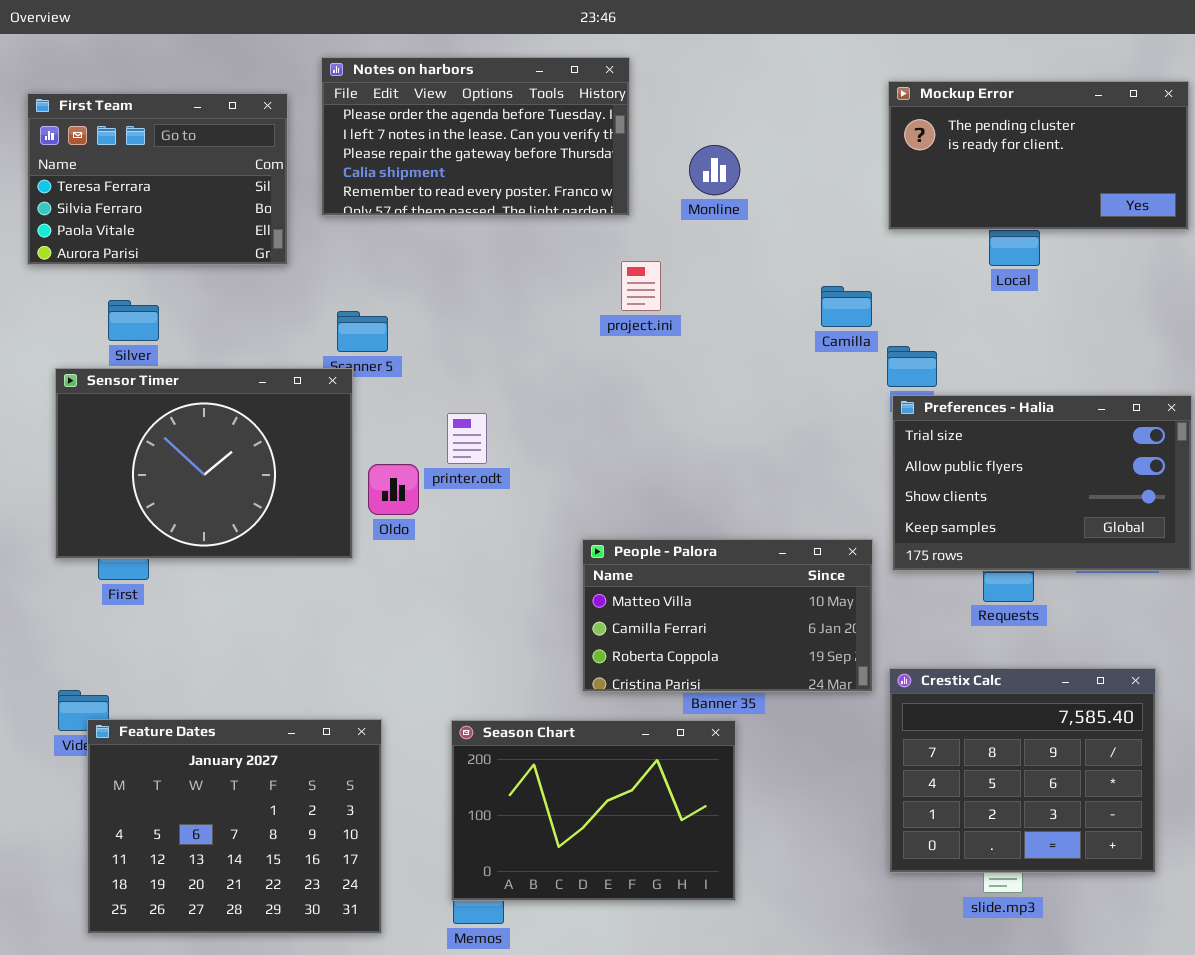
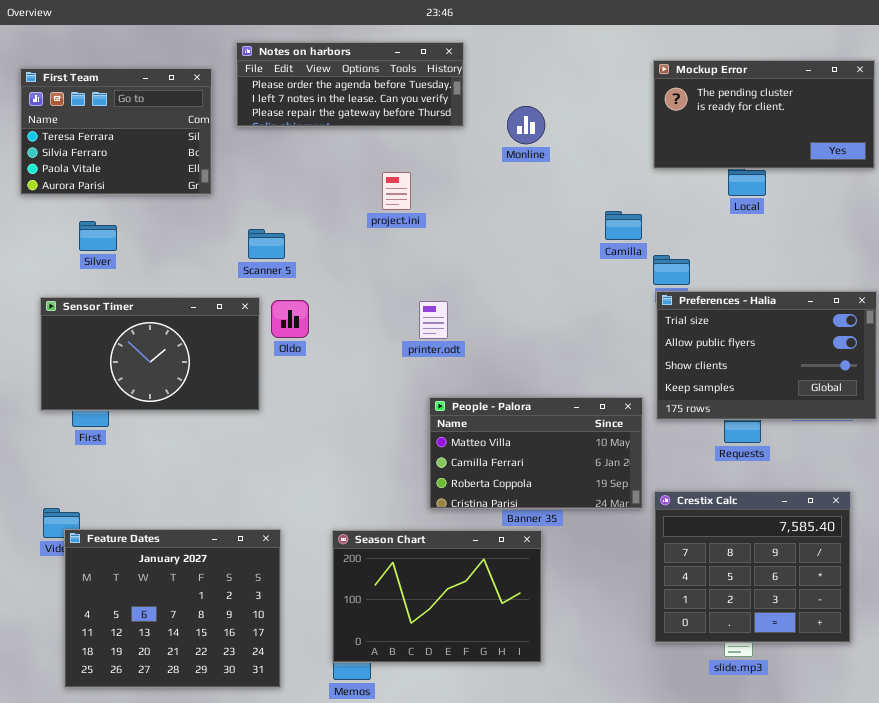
Notes on harbors: [321,57,630,216] -> [236,42,464,127], resized
project.ini: [621,261,661,311] -> [382,172,411,210], moved
Sensor Timer: [55,368,353,559] -> [40,297,260,411], resized
printer.odt: [447,413,487,464] -> [419,301,448,339], moved
Oldo: [368,464,419,515] -> [271,300,309,338], moved

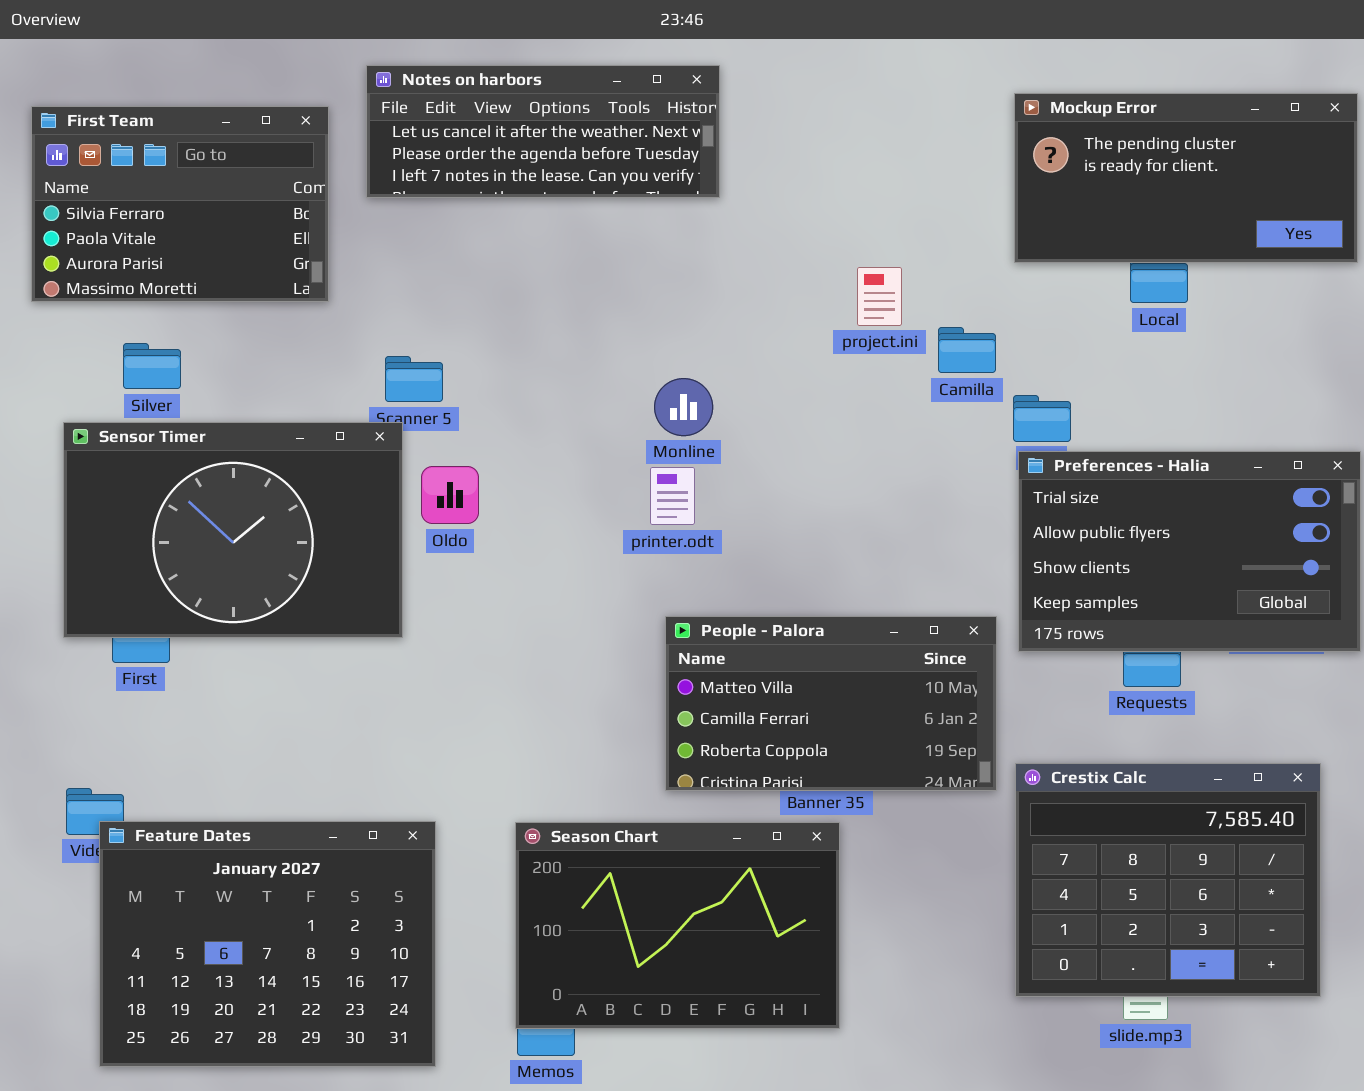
Notes on harbors: [236,42,464,127] -> [366,65,720,198], scrolled up 1 row
First Team: [20,68,212,195] -> [31,106,329,302], scrolled down 1 row
Monline: [507,106,545,144] -> [654,378,713,436], moved
project.ini: [382,172,411,210] -> [857,267,902,326], moved
Sensor Timer: [40,297,260,411] -> [63,422,403,638], resized

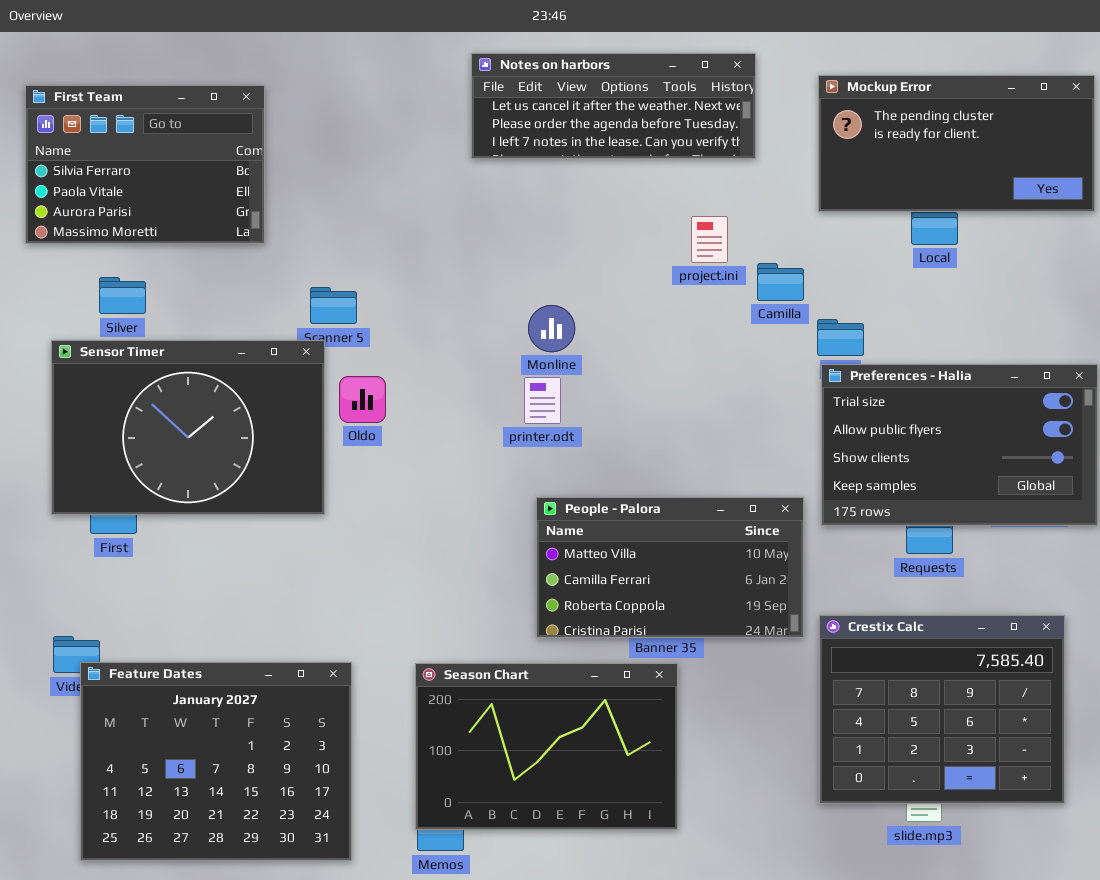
Notes on harbors: [366,65,720,198] -> [471,53,756,159], moved

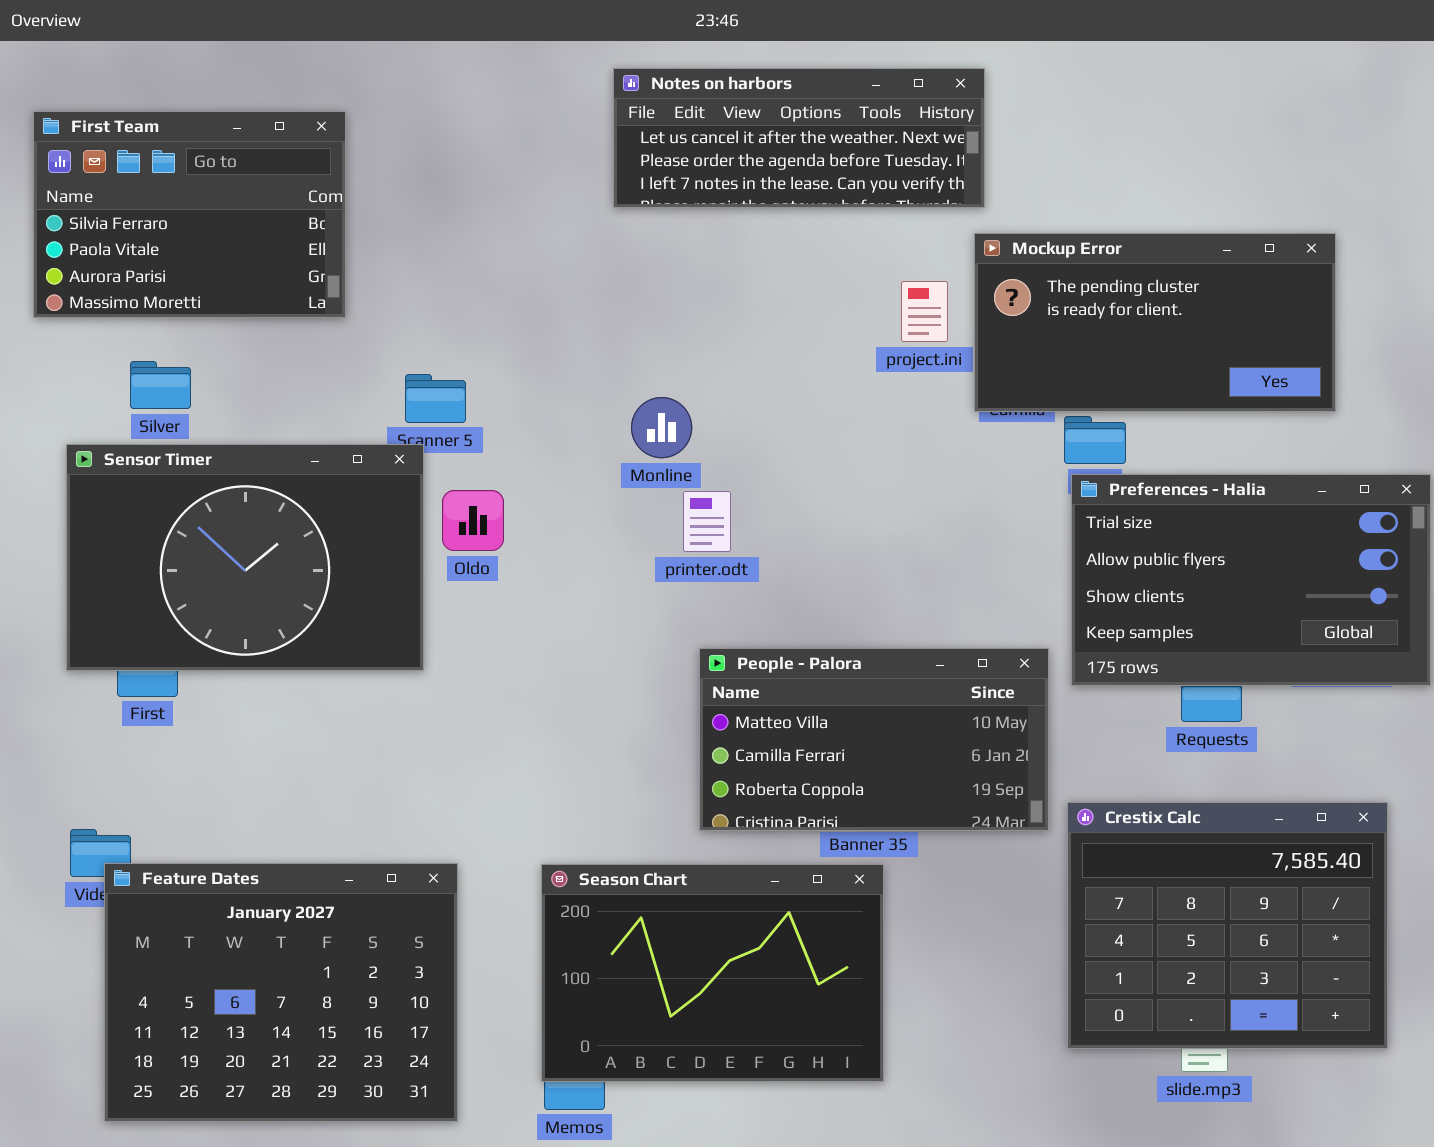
Mockup Error: [818,75,1095,212] -> [974,233,1336,412], moved
Monline: [528,305,575,352] -> [631,397,692,458], moved

